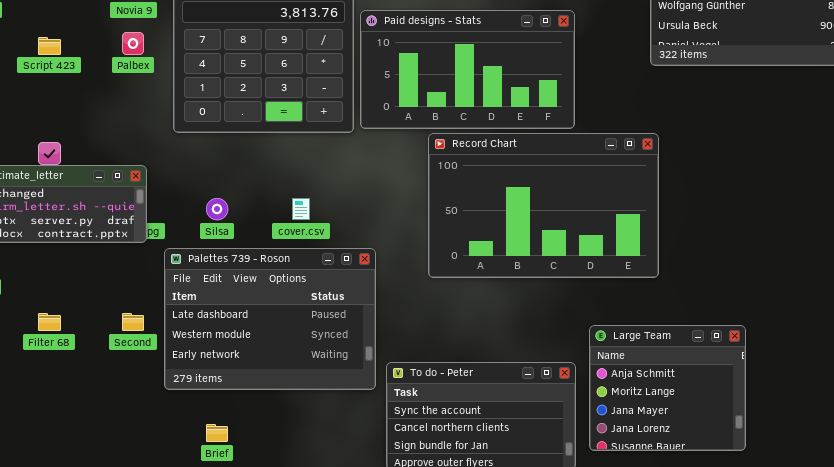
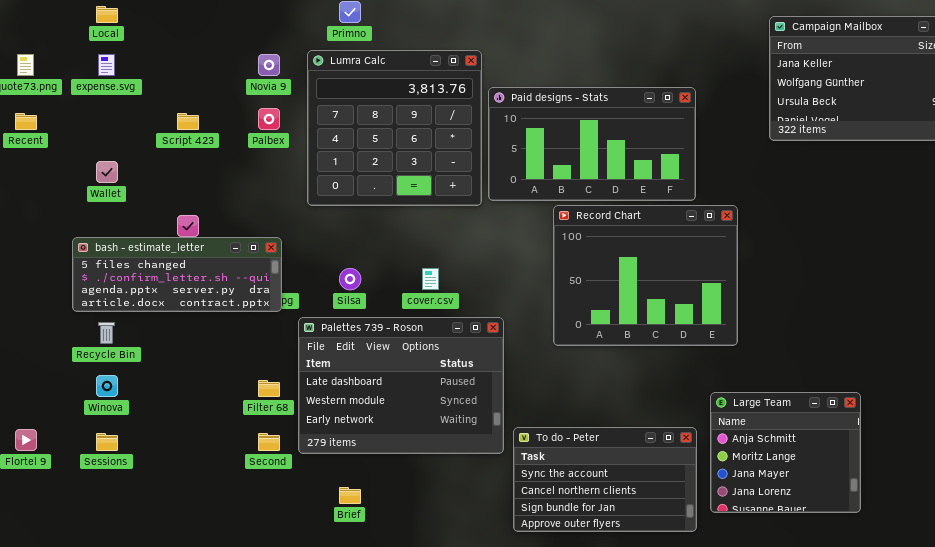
Record Chart: [428,133,659,278] -> [553,205,738,346], resized
Filter 68: [38,313,61,331] -> [258,380,280,397], moved
Second: [122,313,144,331] -> [258,433,280,451], moved

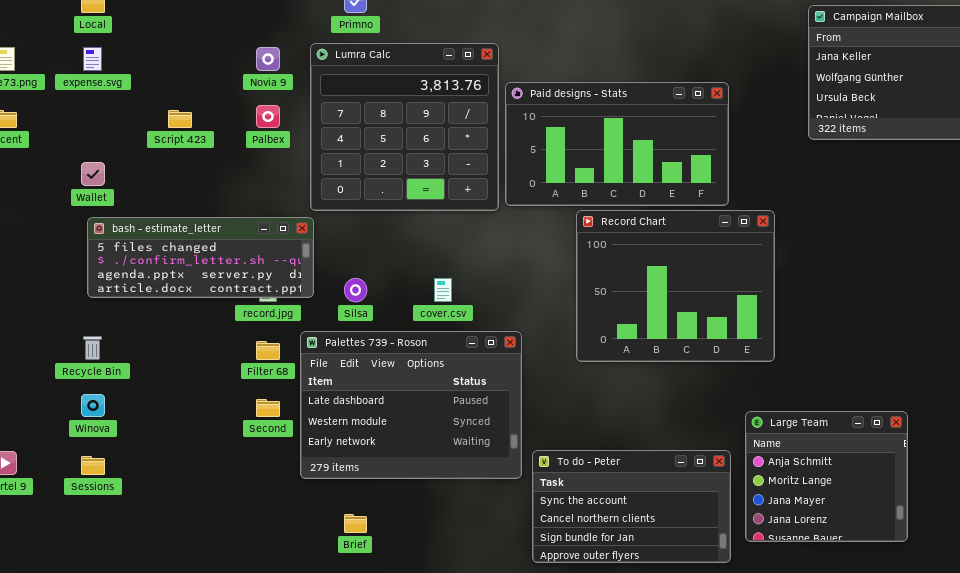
bash - estimate_letter: [72,237,282,312] -> [87,217,314,298], moved
Filter 68: [258,380,280,397] -> [256,341,280,360], moved
Second: [258,433,280,451] -> [256,399,280,417], moved

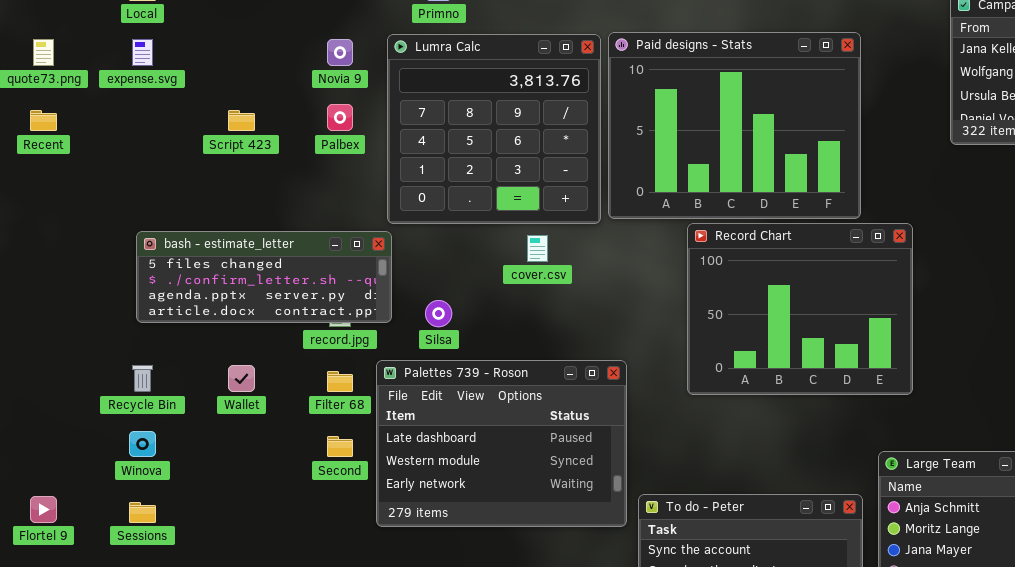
Paid designs - Stats: [505,82,729,206] -> [608,32,861,219], resized
Wallet: [81,162,105,186] -> [228,365,255,392], moved
cover.csv: [434,278,452,302] -> [527,235,548,262], moved

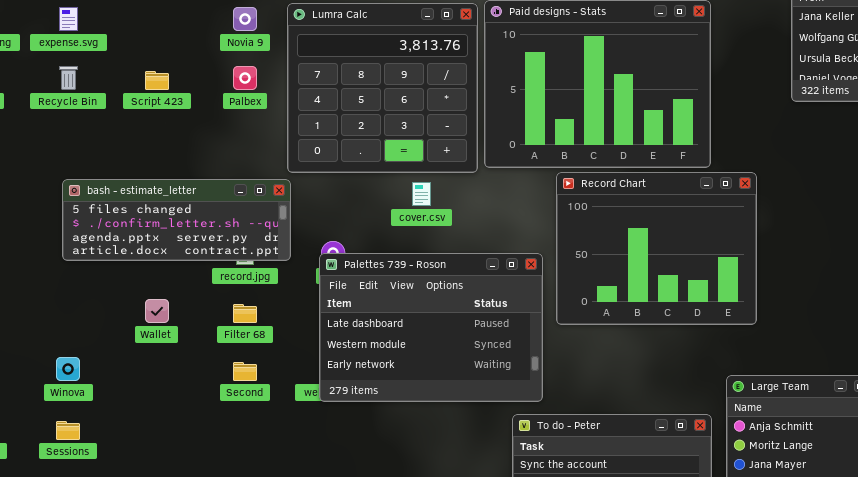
Palettes 739 - Roson: [376,360,627,527] -> [319,253,543,402], moved
Recycle Bin: [132,365,153,392] -> [59,66,78,90], moved

